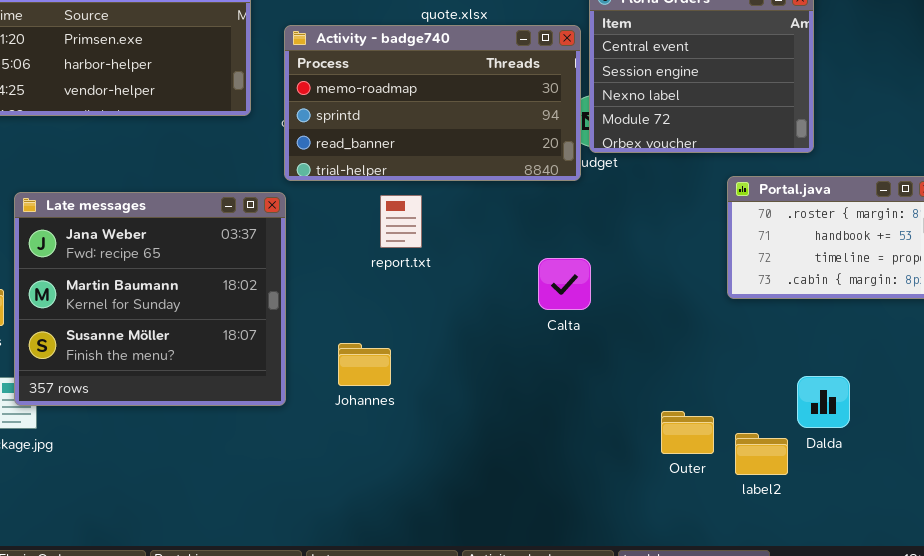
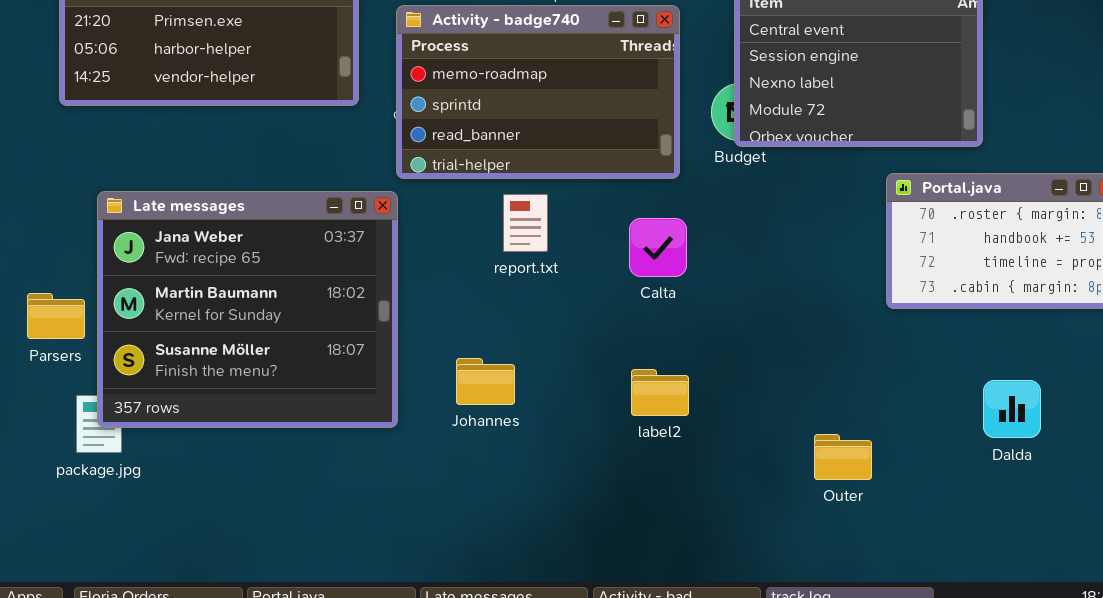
Activity - badge740: [284,25,581,181] -> [396,5,680,179], resized
Calta: [538,258,591,310] -> [629,218,687,277], moved
Dalda: [797,376,850,428] -> [983,380,1041,438], moved
label2: [735,433,788,475] -> [631,369,689,416], moved

